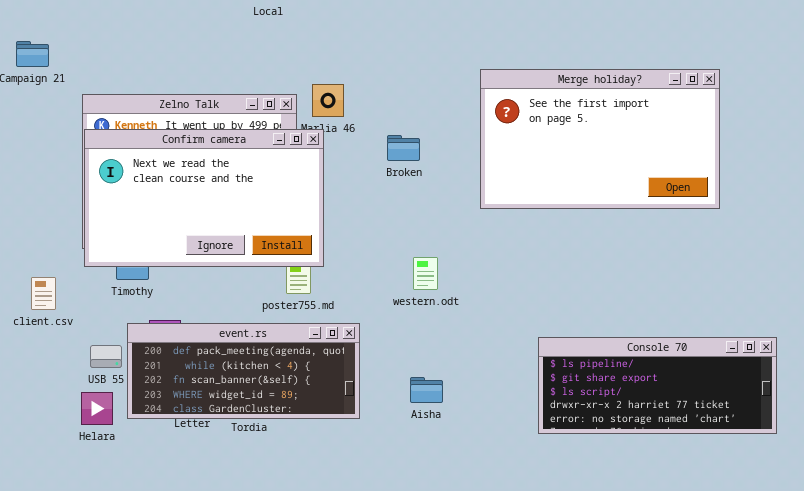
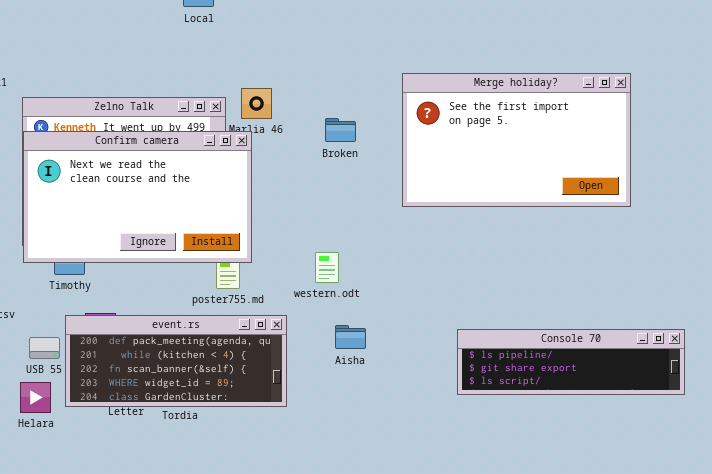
Broken: [387,135,420,161] -> [325,118,356,142], moved
western.odt: [413,257,438,290] -> [315,252,339,283], moved
Console 70: [538,337,777,434] -> [457,329,685,395], resized
Aisha: [410,377,443,403] -> [335,325,366,349], moved

